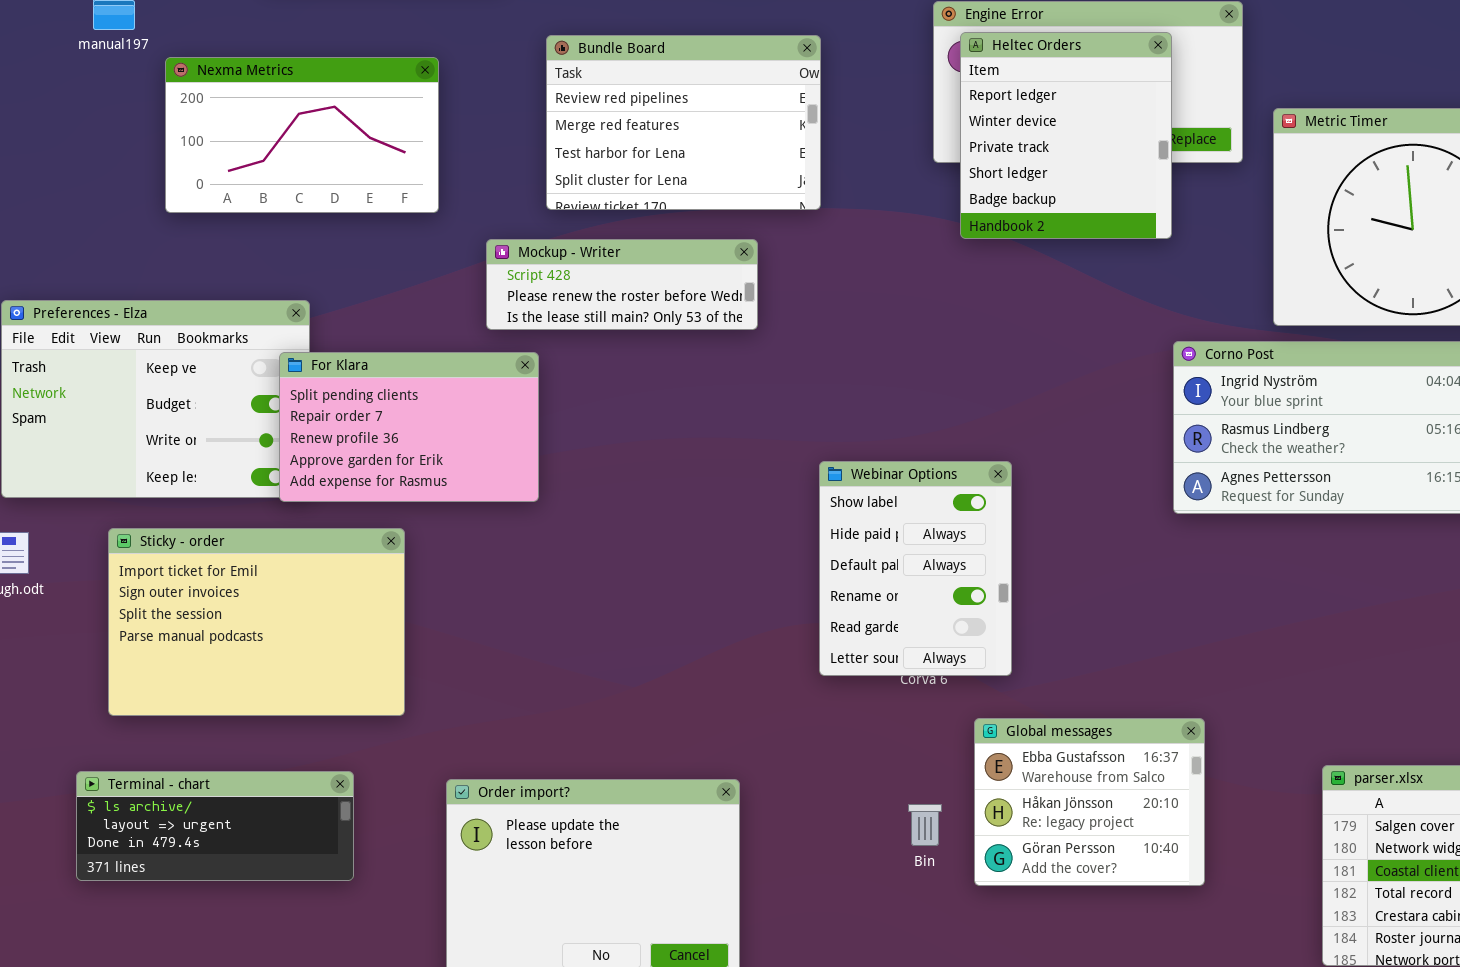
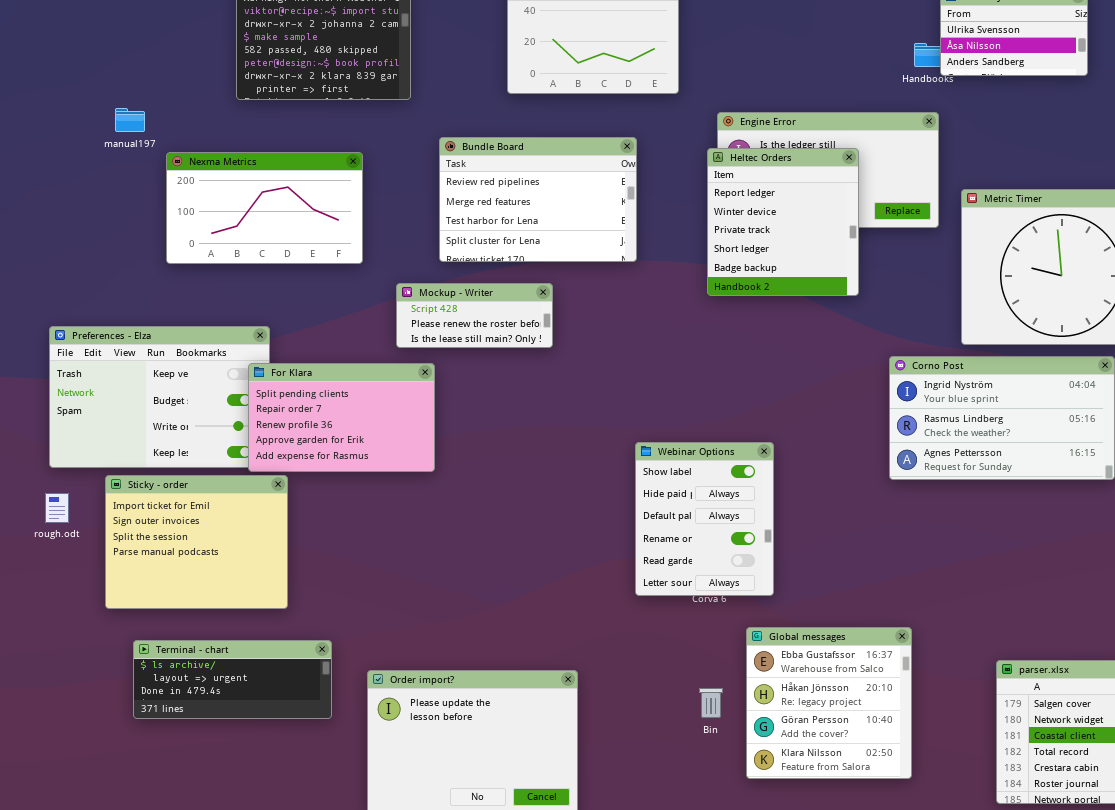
Heltec Orders: [960,32,1172,239] -> [707,148,859,296], moved
Mockup - Writer: [486,239,758,330] -> [396,283,553,348], resized
Sticky - order: [108,528,405,716] -> [105,475,288,609], moved, resized
Global messages: [974,718,1205,886] -> [746,627,912,779], resized
Terminal - chart: [76,771,354,881] -> [133,640,332,719], moved

